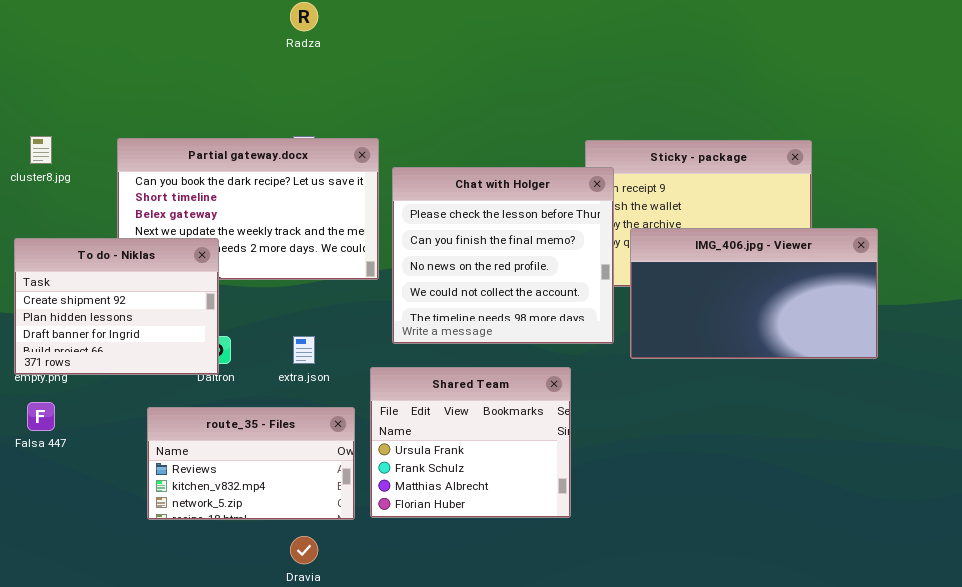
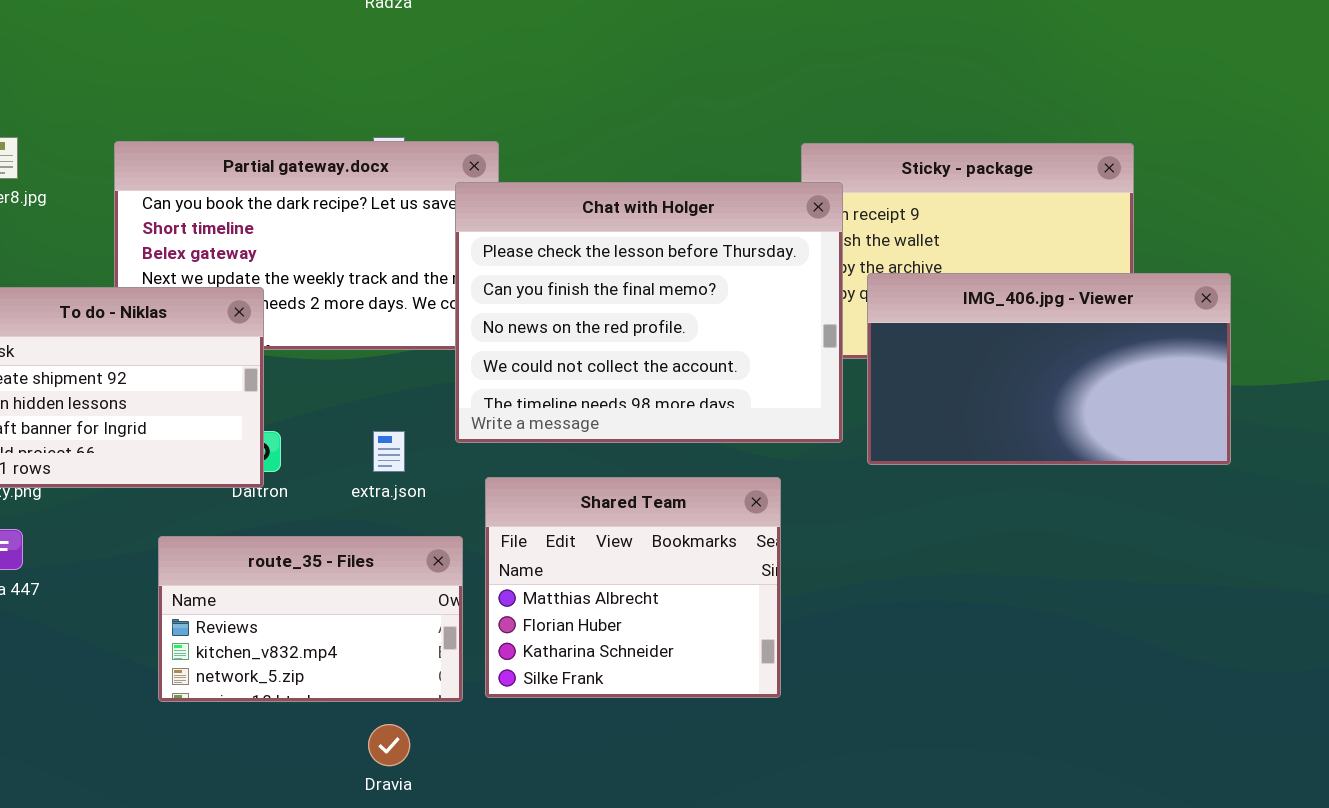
Chat with Holger: [392,167,614,344] -> [455,182,843,443], resized
Shared Team: [370,367,571,518] -> [485,477,781,698], scrolled down 2 rows

